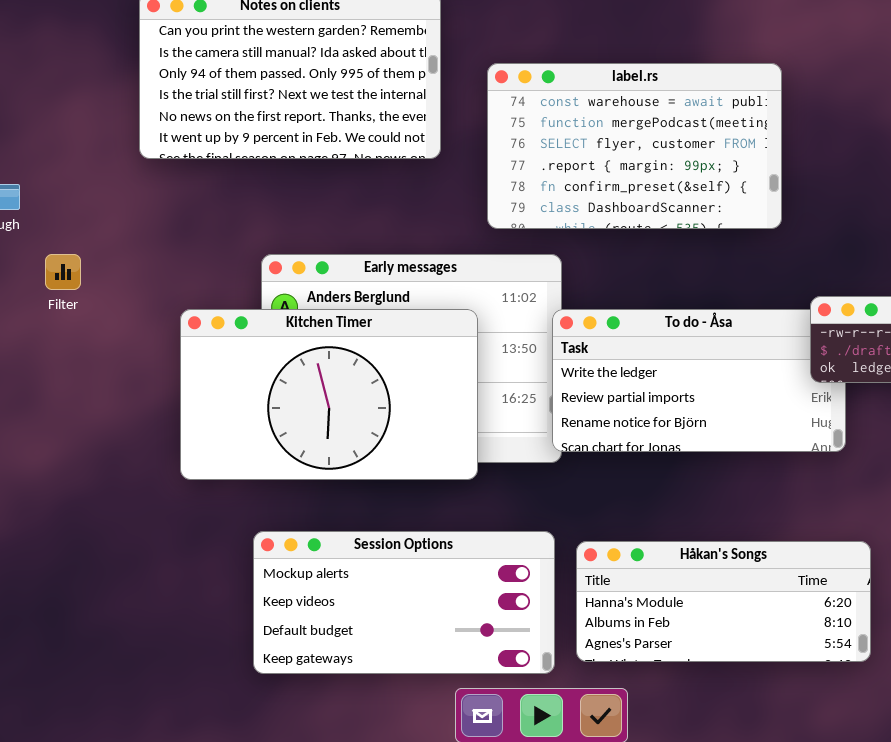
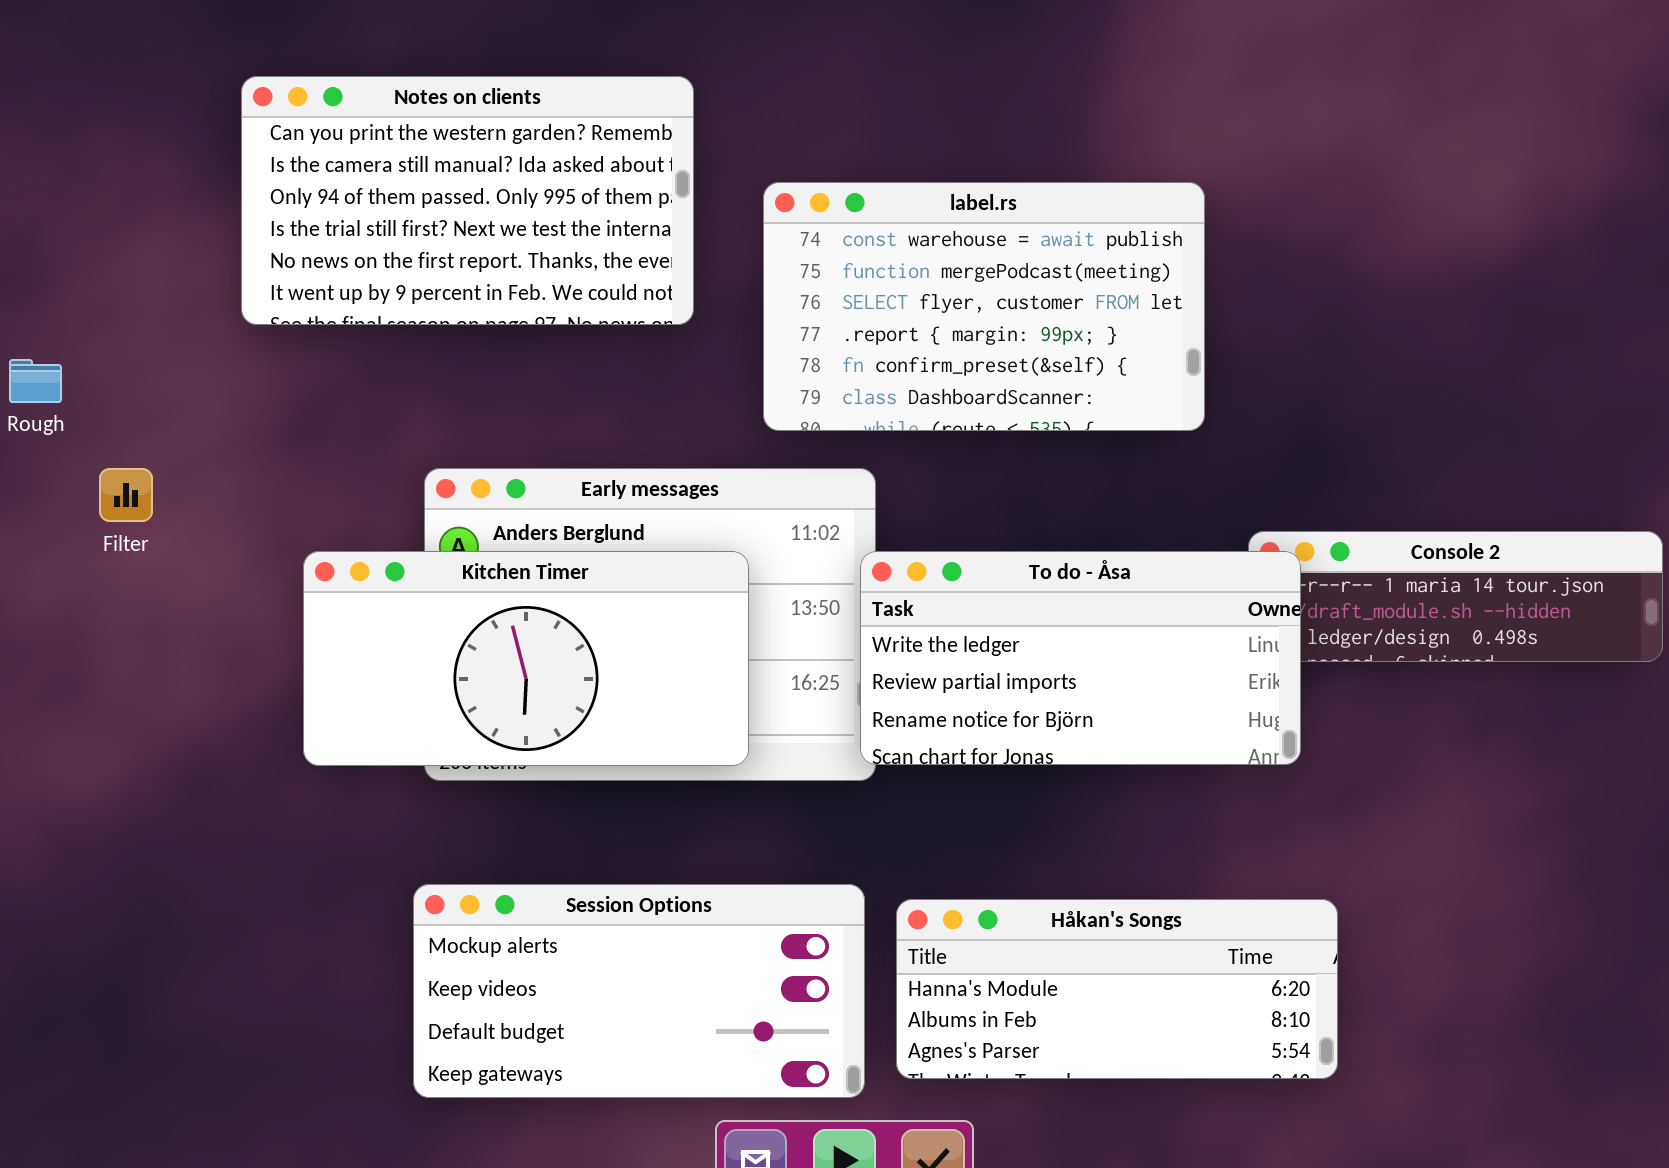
Kitchen Timer: [180,309,478,480] -> [303,551,749,766], resized
To do - Åsa: [552,309,846,452] -> [860,551,1301,765], raised

